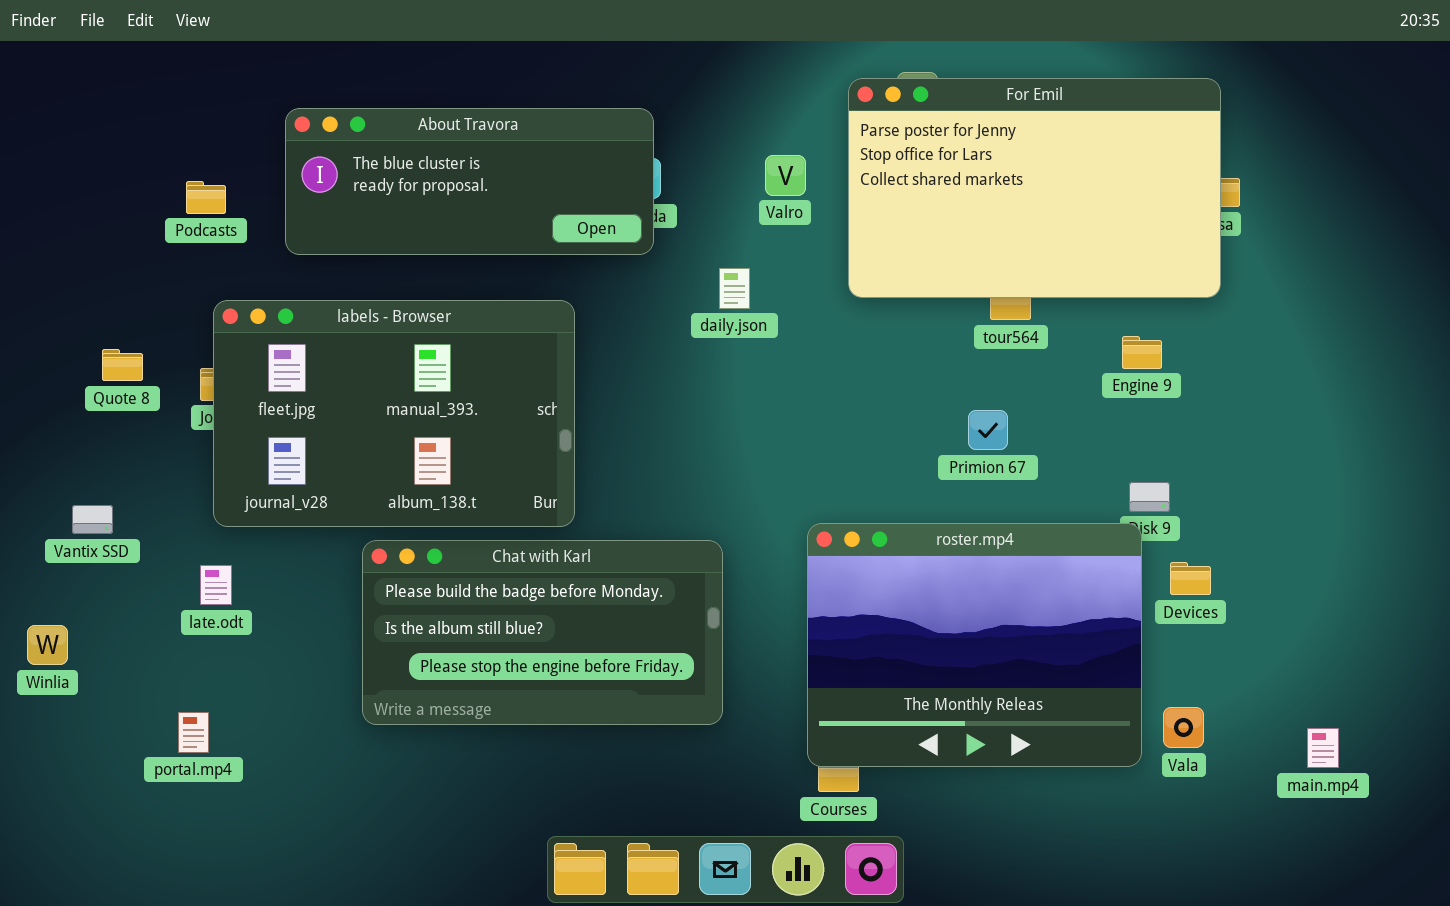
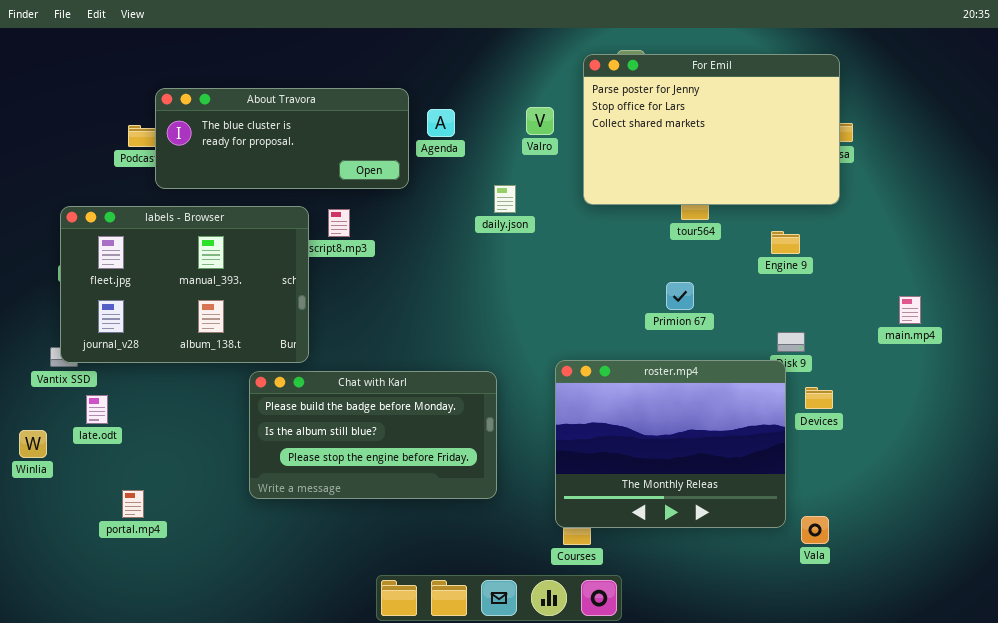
About Travora: [285,108,654,255] -> [155,88,409,189], moved
labels - Browser: [213,300,575,527] -> [60,206,309,363], moved
late.odt: [200,565,232,605] -> [86,395,108,424], moved
Vala: [1163,707,1204,748] -> [801,516,829,544], moved
main.mp4: [1307,728,1339,768] -> [899,296,921,324], moved

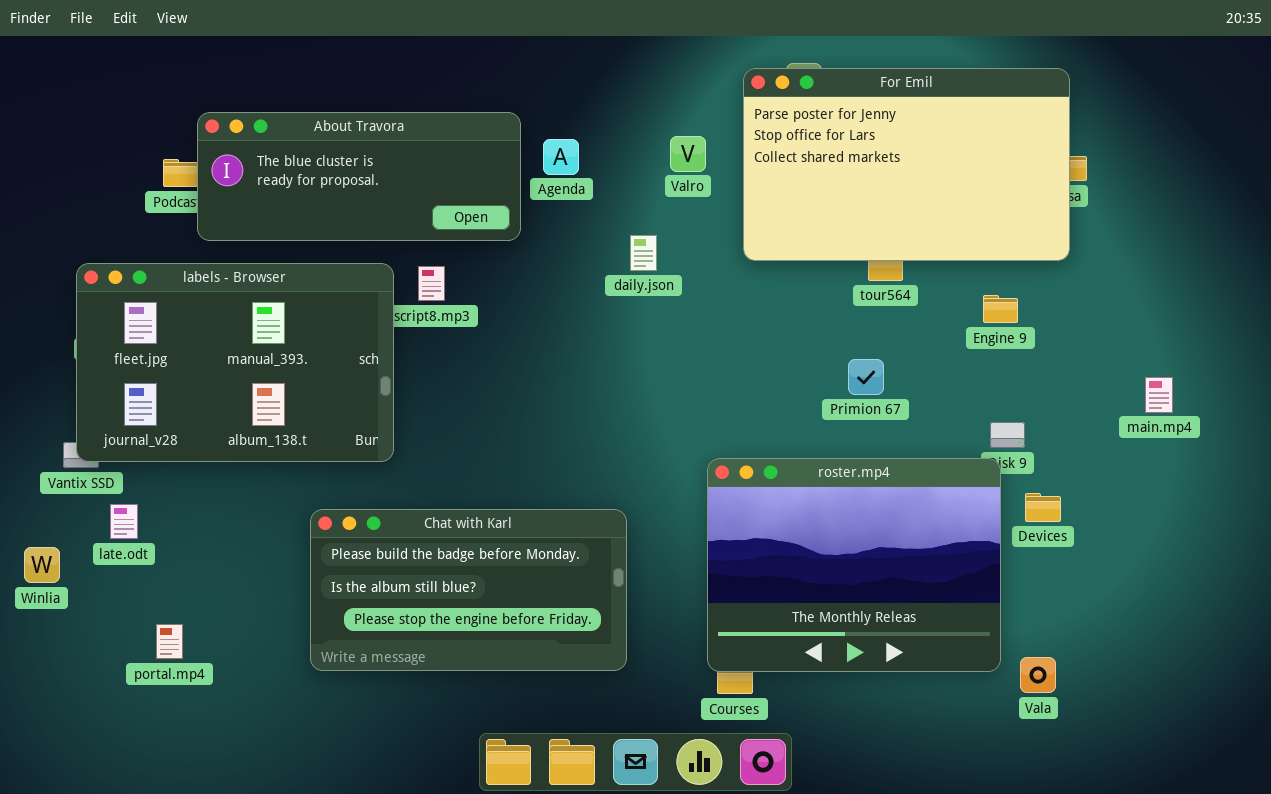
Chat with Karl: [249,371,497,499] -> [310,509,627,671], moved

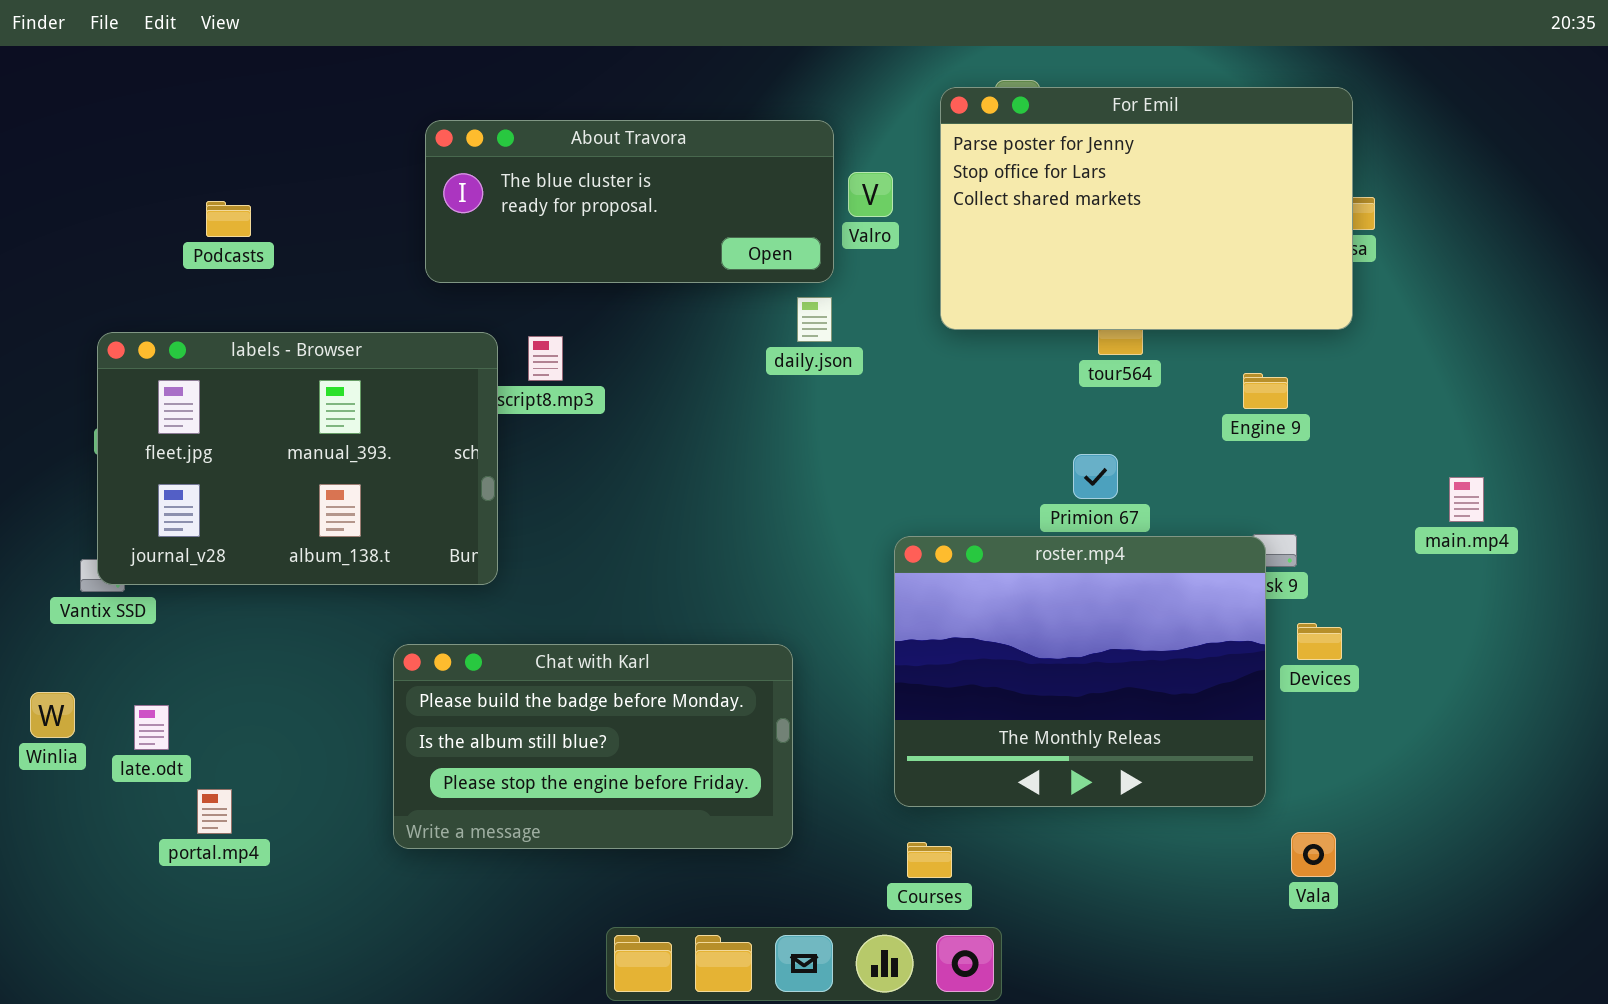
About Travora: [197,112,521,241] -> [425,120,834,283], moved
roster.mp4: [707,458,1001,672] -> [894,536,1266,807], moved
late.odt: [110,504,138,539] -> [134,705,169,750], moved

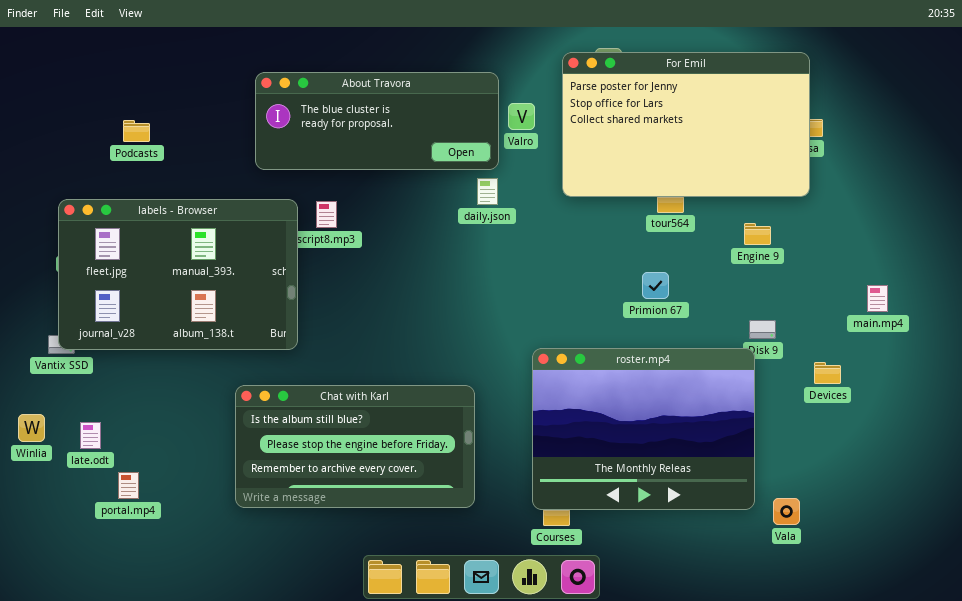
roster.mp4: [894,536,1266,807] -> [532,348,755,510], moved
Devices: [1297,623,1342,660] -> [814,362,841,384], moved
Chat with Karl: [393,644,793,849] -> [235,385,475,508], scrolled down 1 row

